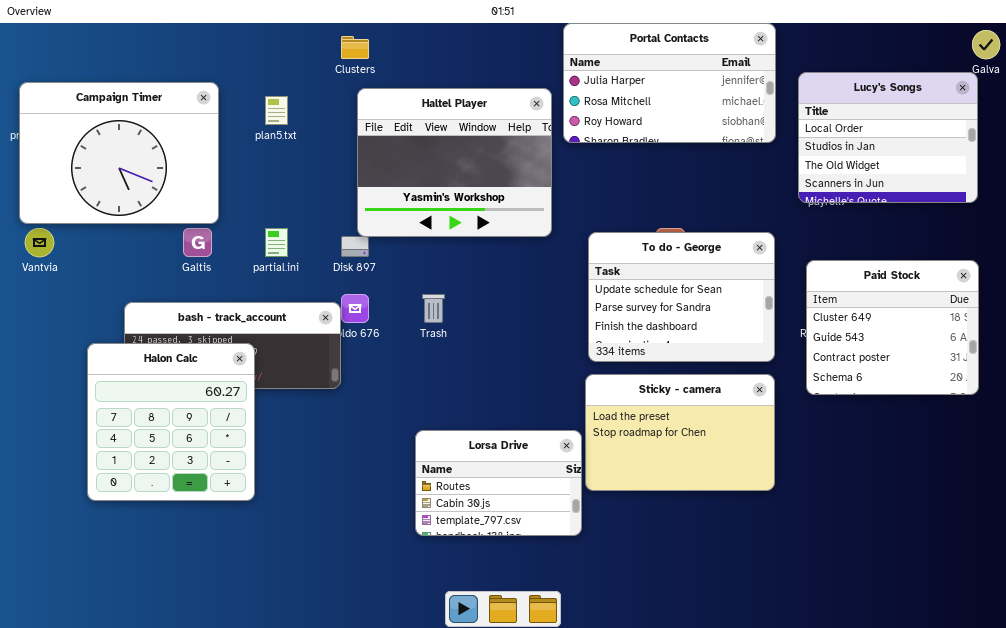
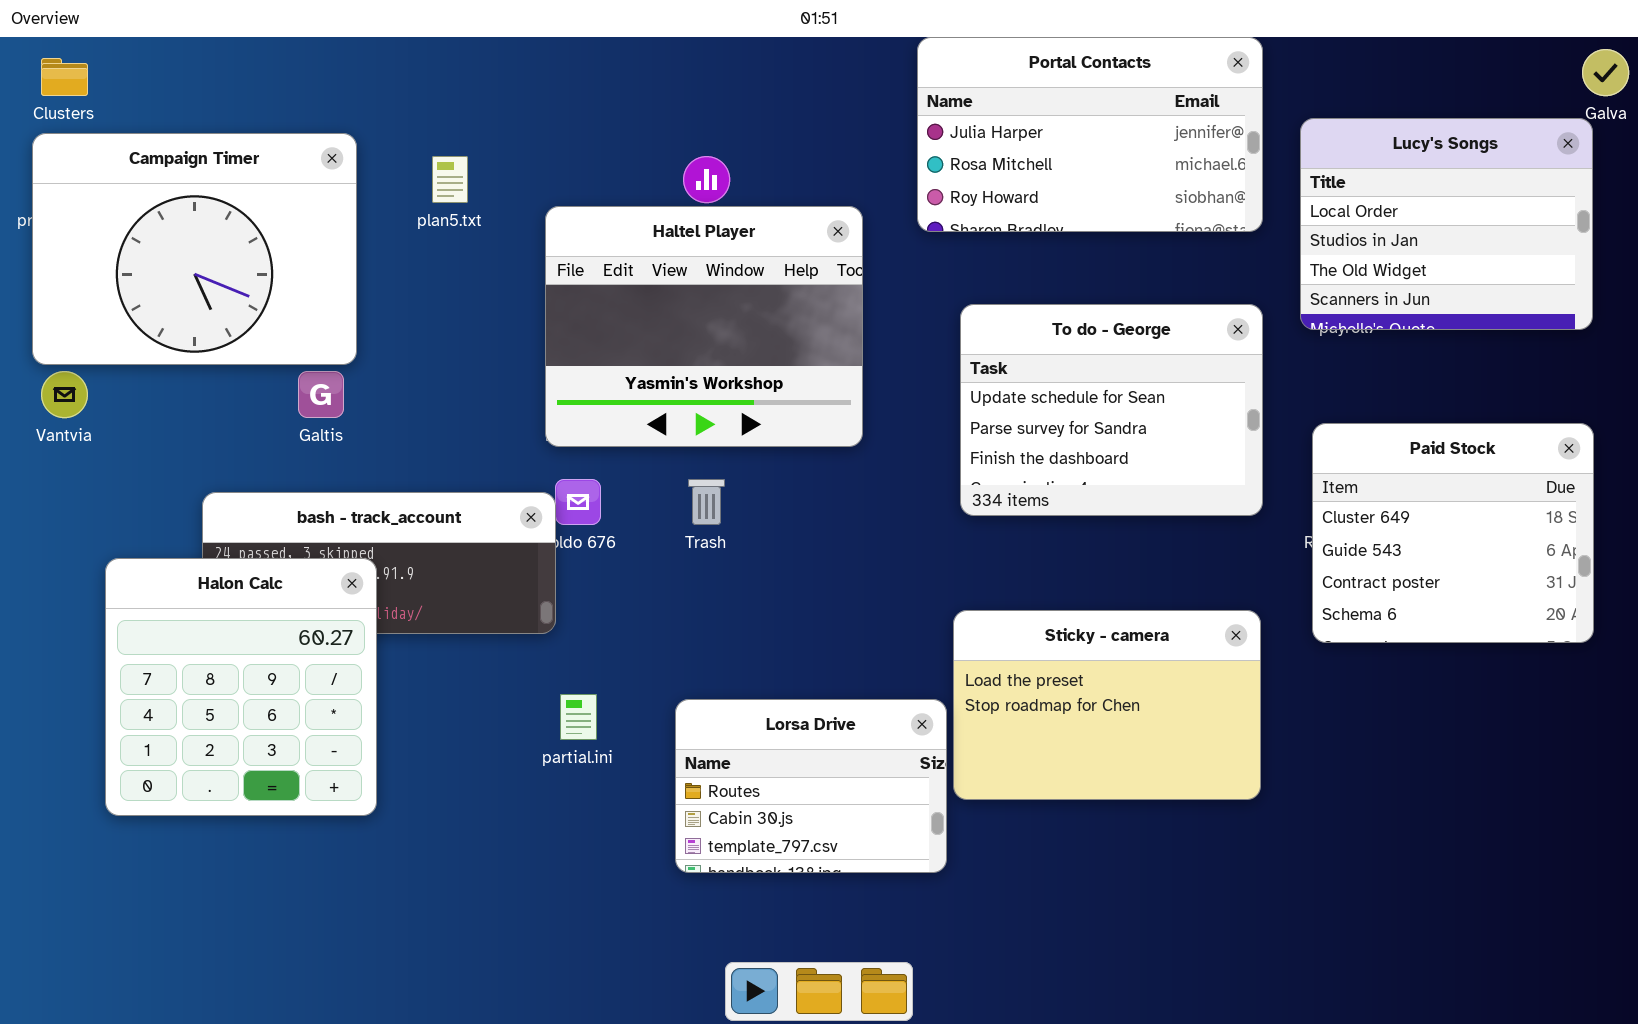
Clusters: [341,36,369,59] -> [41,58,88,96], moved
Haltel Player: [357,88,552,237] -> [545,206,863,447], moved
partial.ini: [265,228,288,257] -> [560,694,597,740], moved
To do - George: [588,232,775,362] -> [960,304,1263,516], moved
Halon Calc: [87,343,255,501] -> [105,558,377,816], moved

